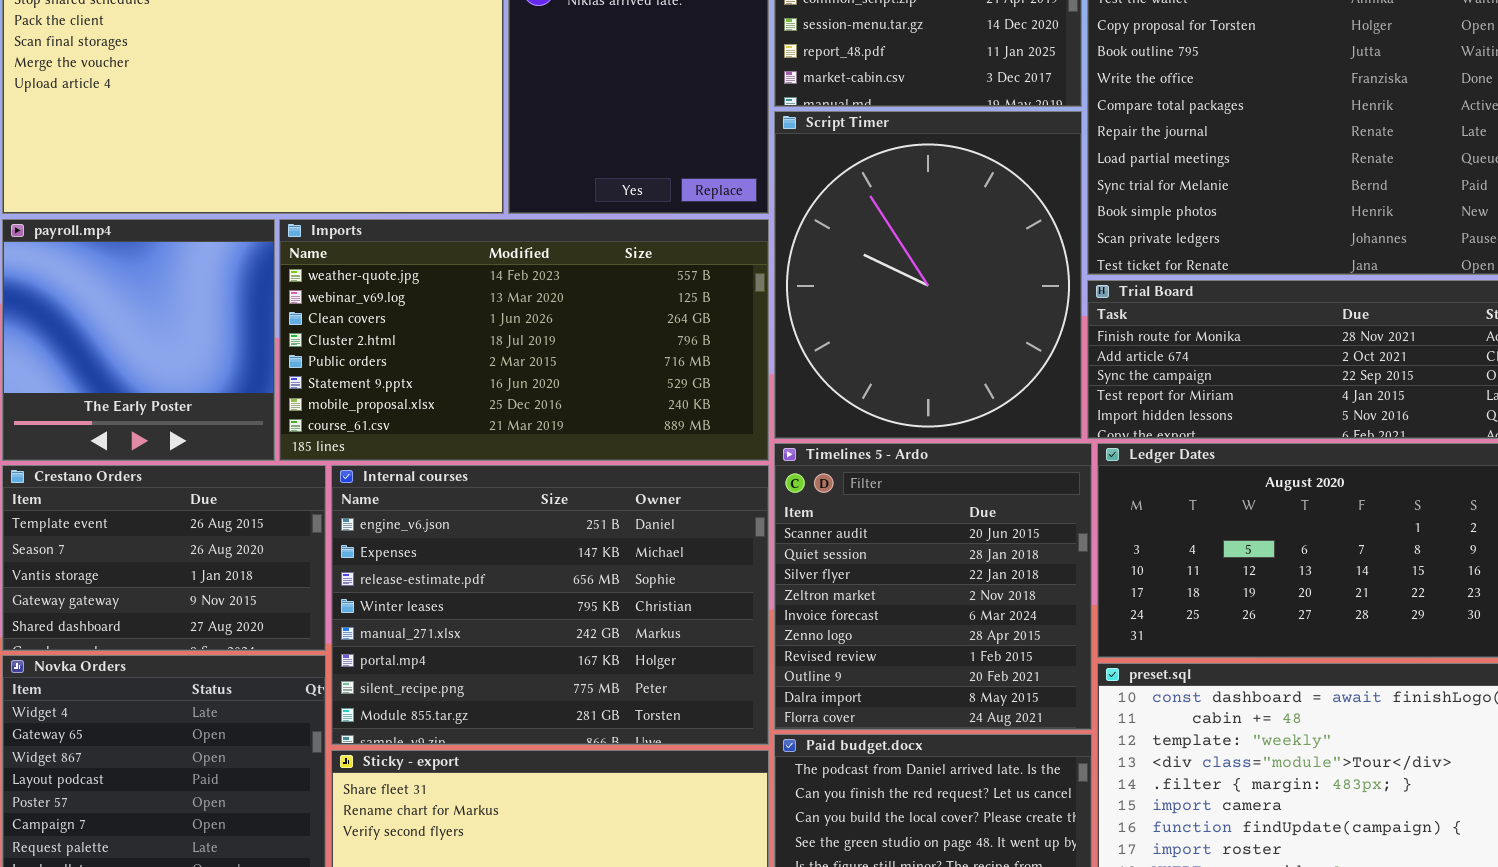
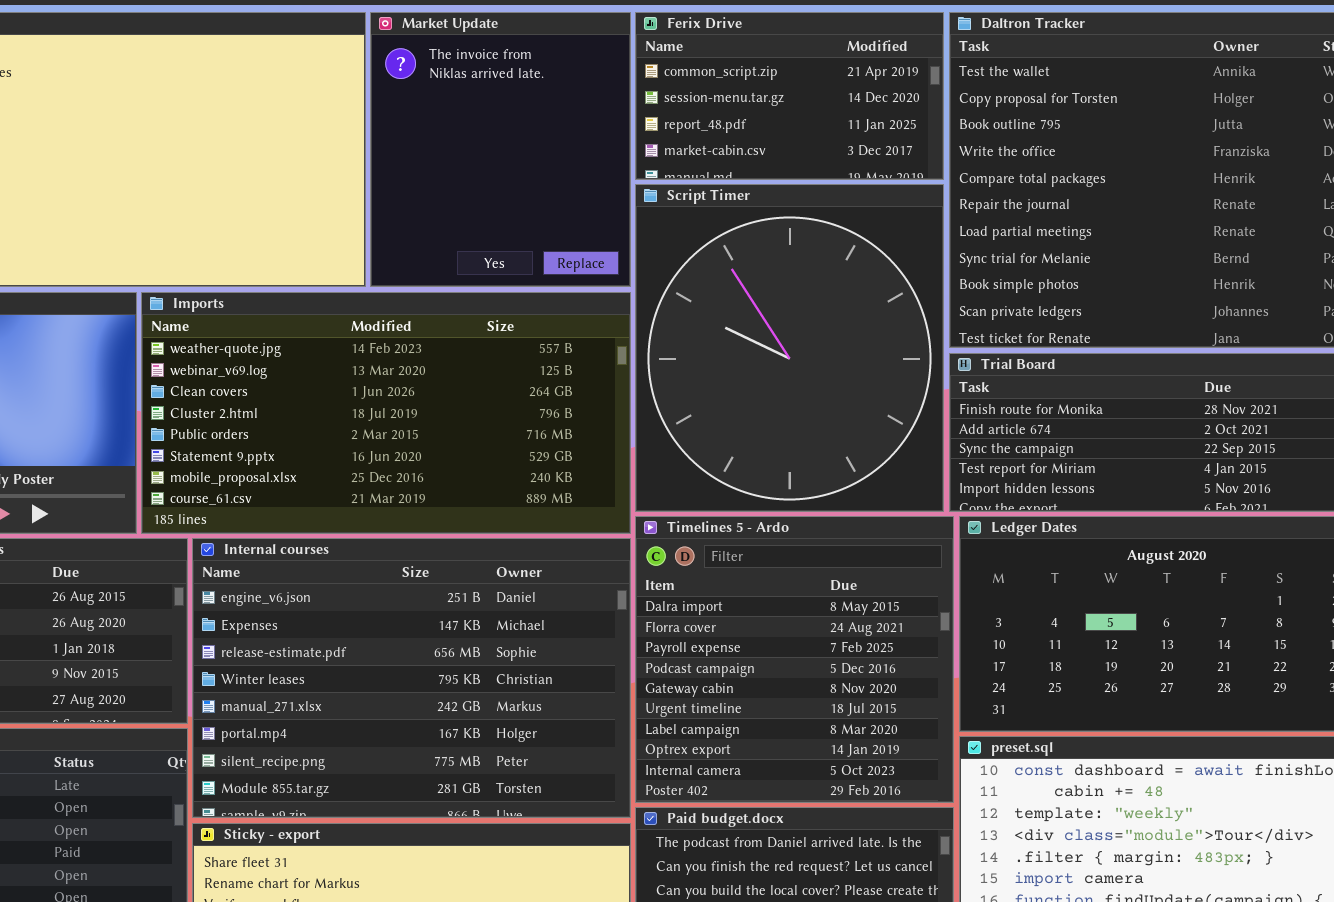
Timelines 5 - Ardo: [774,443,1092,730] -> [635,516,954,803], scrolled down 8 rows

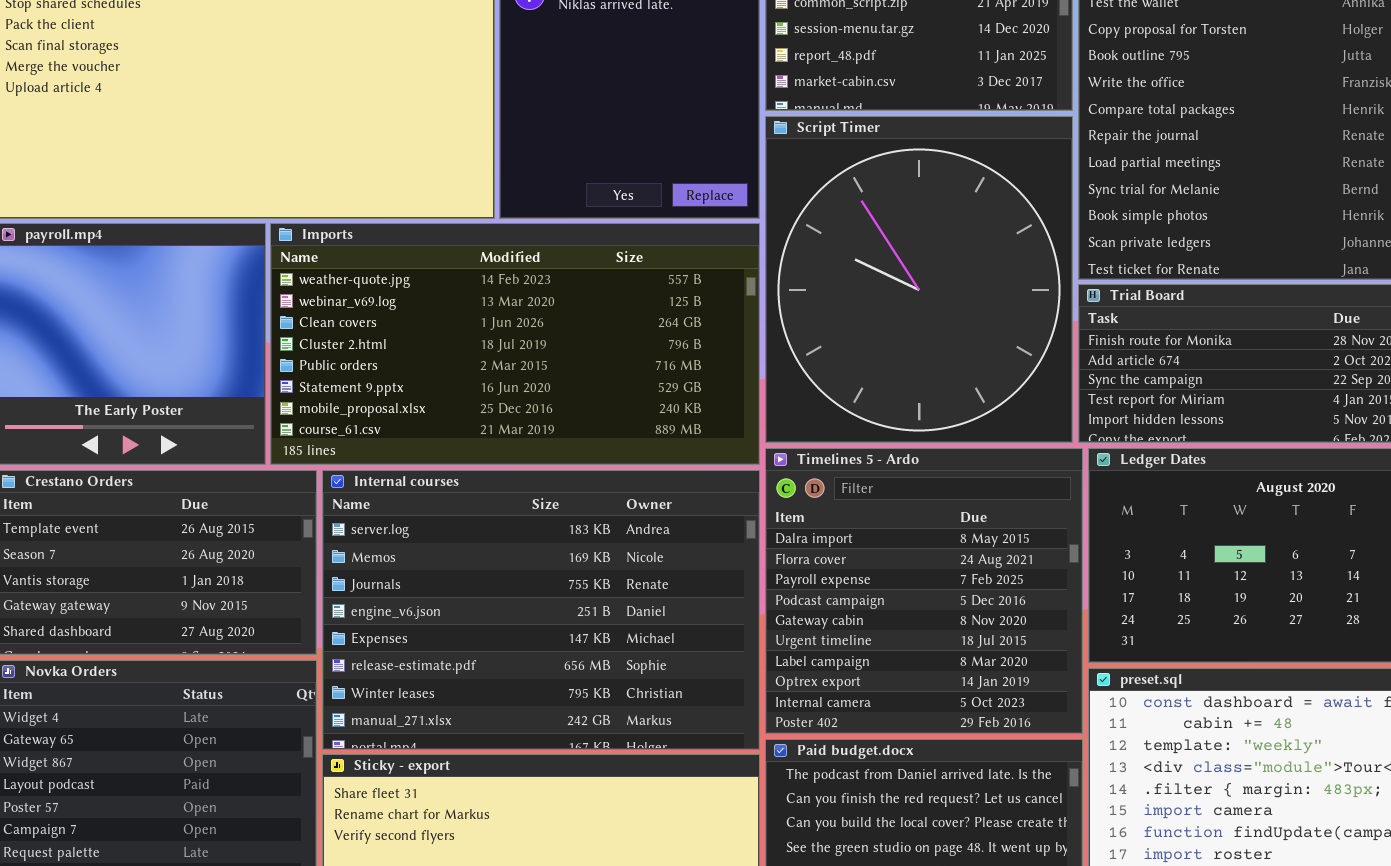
Internal courses: [192,538,631,818] -> [322,470,760,750], scrolled up 3 rows

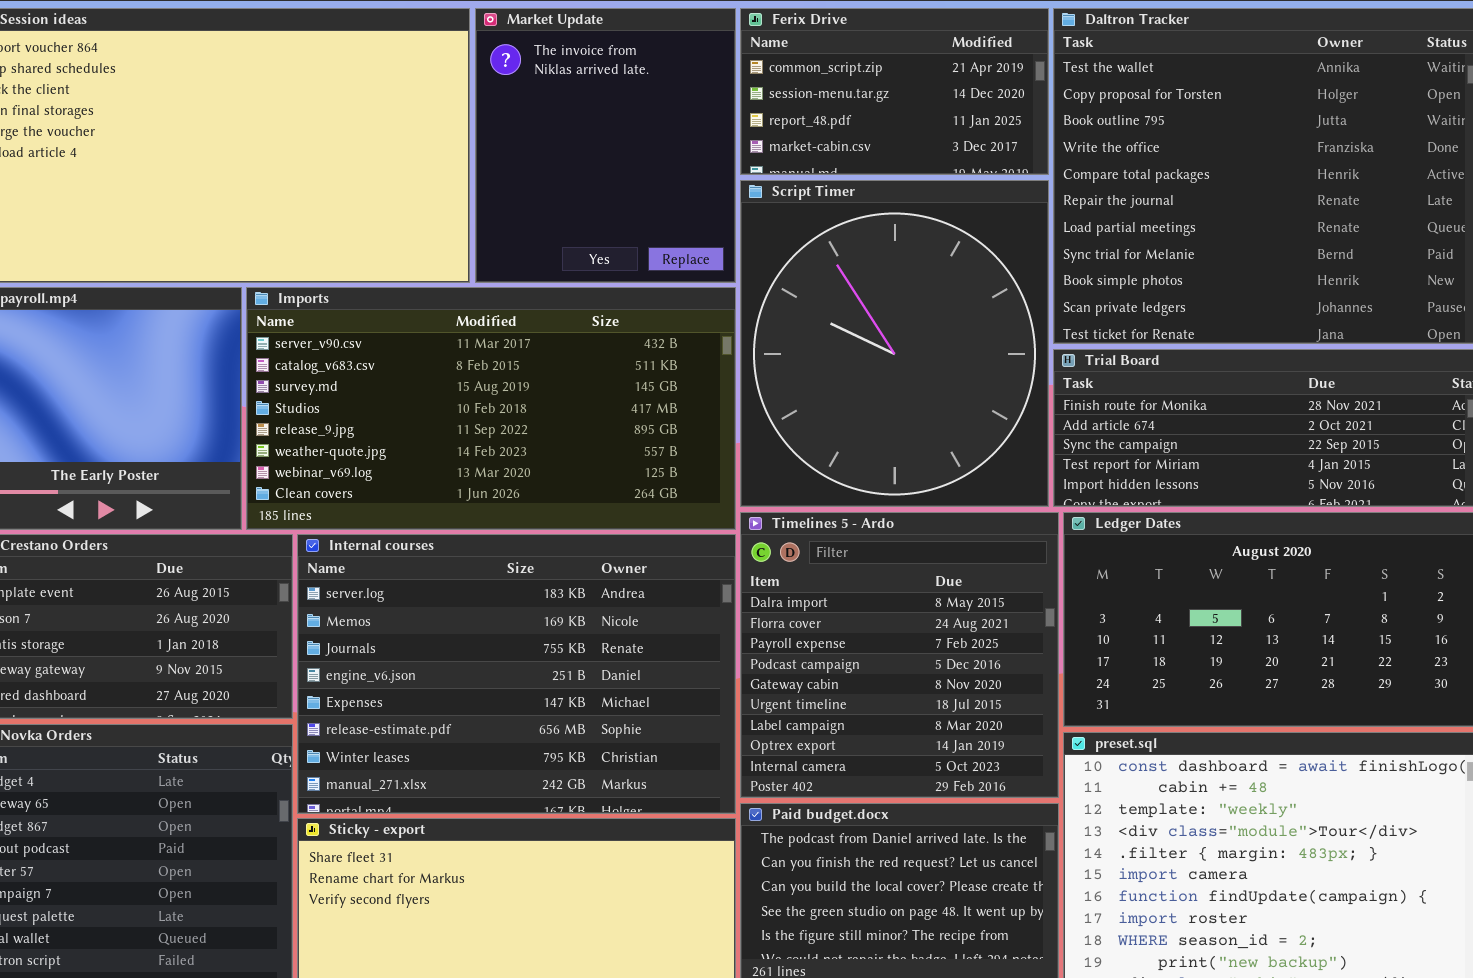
Imports: [270,223,760,465] -> [246,287,736,530], scrolled up 5 rows

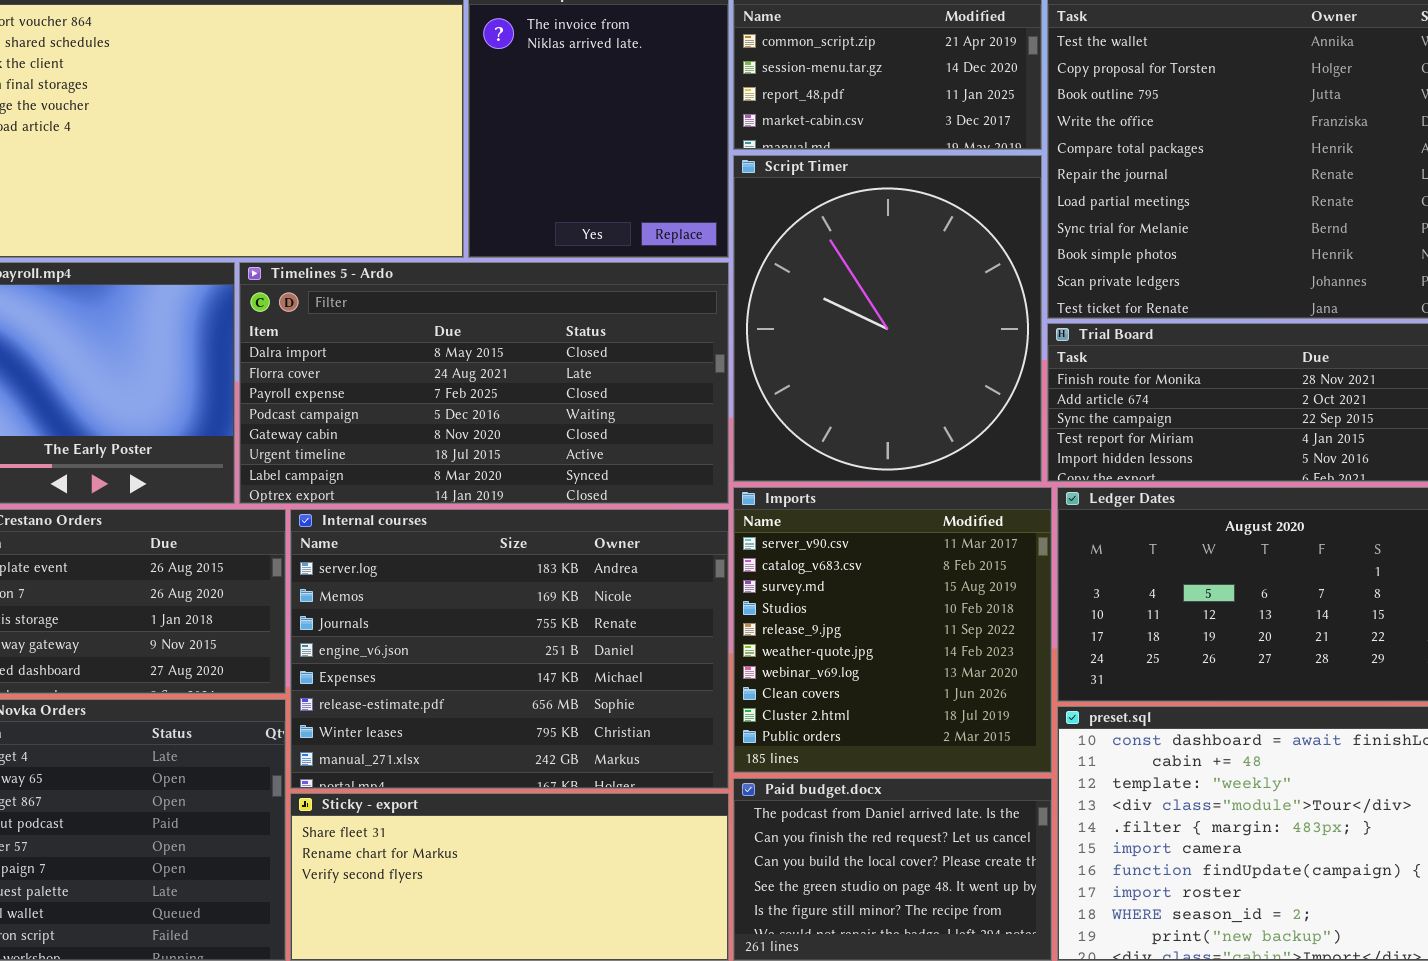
Imports: [246,287,736,530] -> [733,487,1052,773], moved, resized
Timelines 5 - Ardo: [740,512,1059,798] -> [239,262,729,504], moved, resized

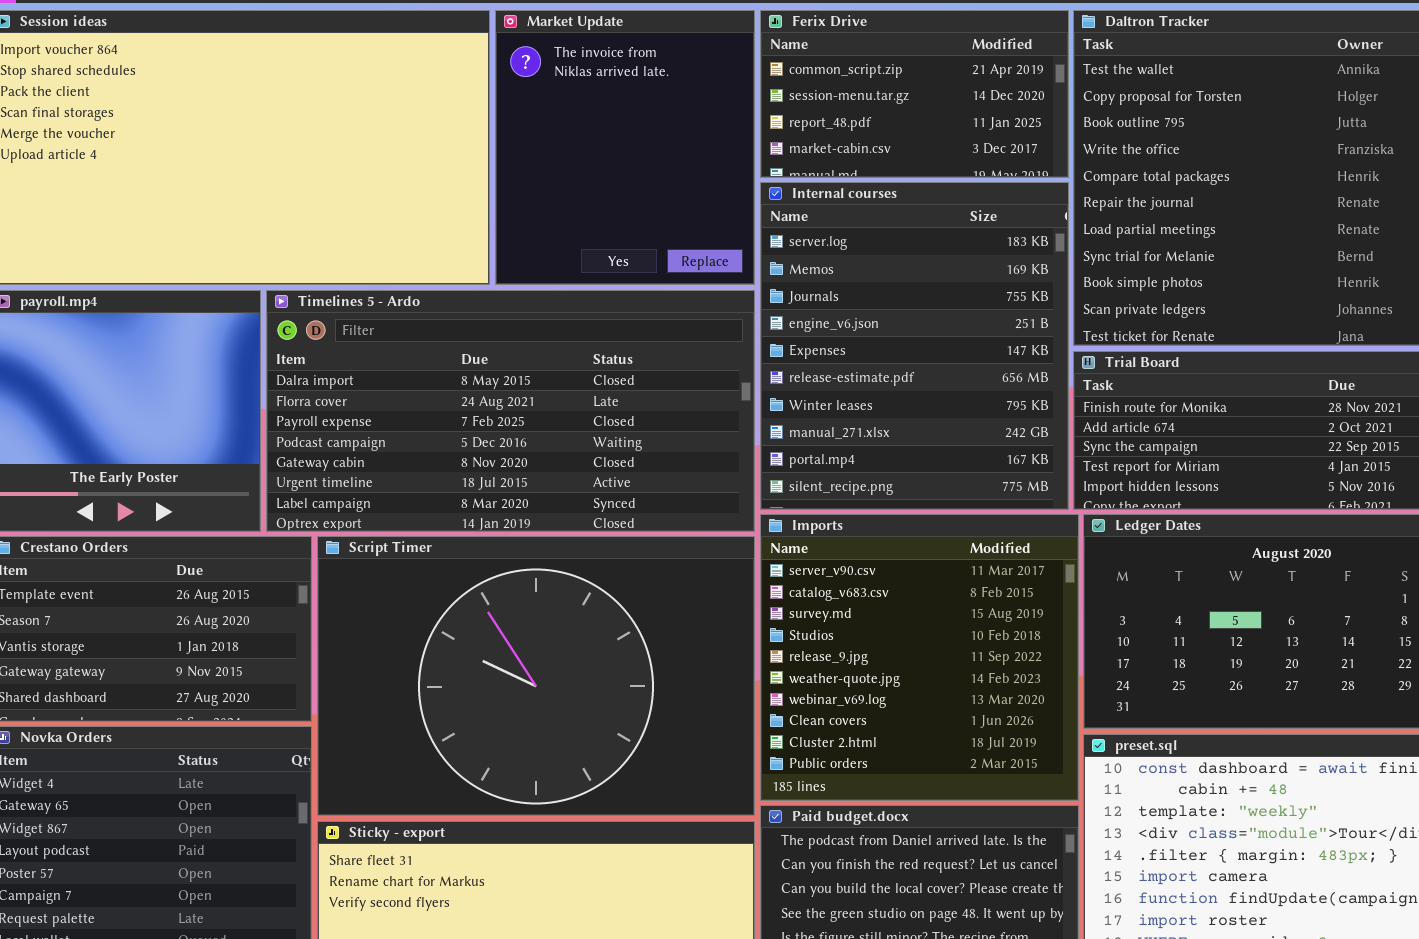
Script Timer: [733,155,1042,482] -> [317,536,755,816], moved, resized
Internal courses: [290,509,729,789] -> [760,182,1069,510], moved, resized

